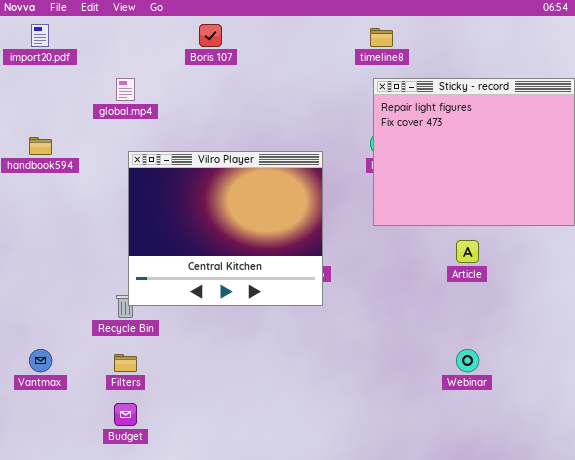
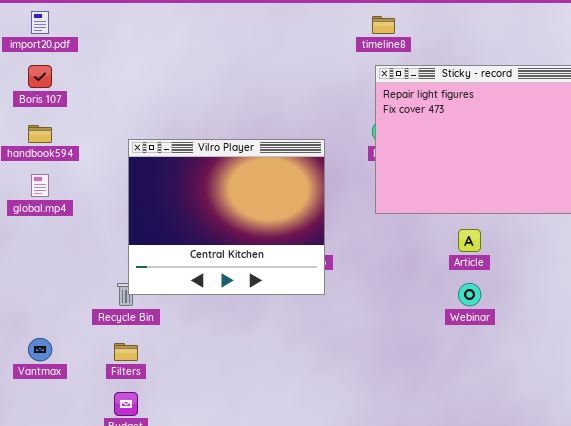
Boris 107: [199,24,222,47] -> [28,65,52,88], moved
global.mp4: [116,78,135,101] -> [31,174,49,197], moved
Webinar: [456,349,479,372] -> [458,283,481,306], moved

